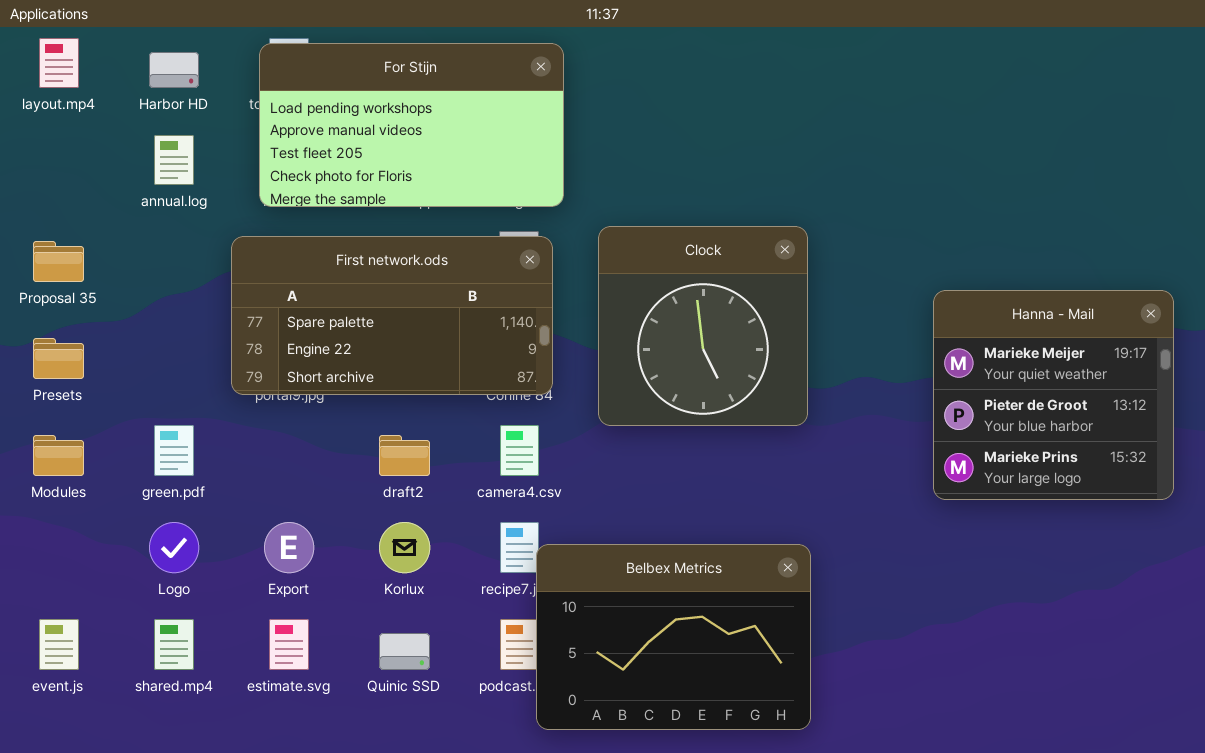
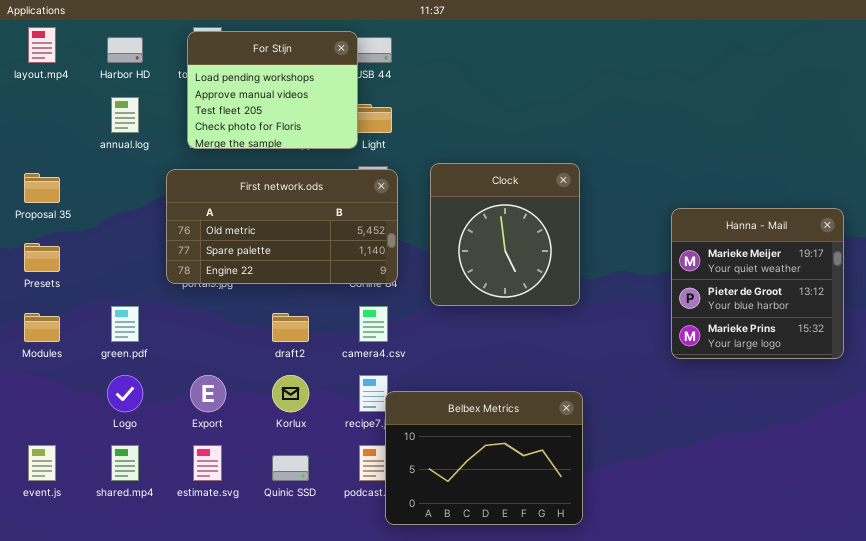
For Stijn: [259,43,564,207] -> [187,31,358,149], resized
First network.ods: [231,236,553,395] -> [166,169,398,284], scrolled up 1 row

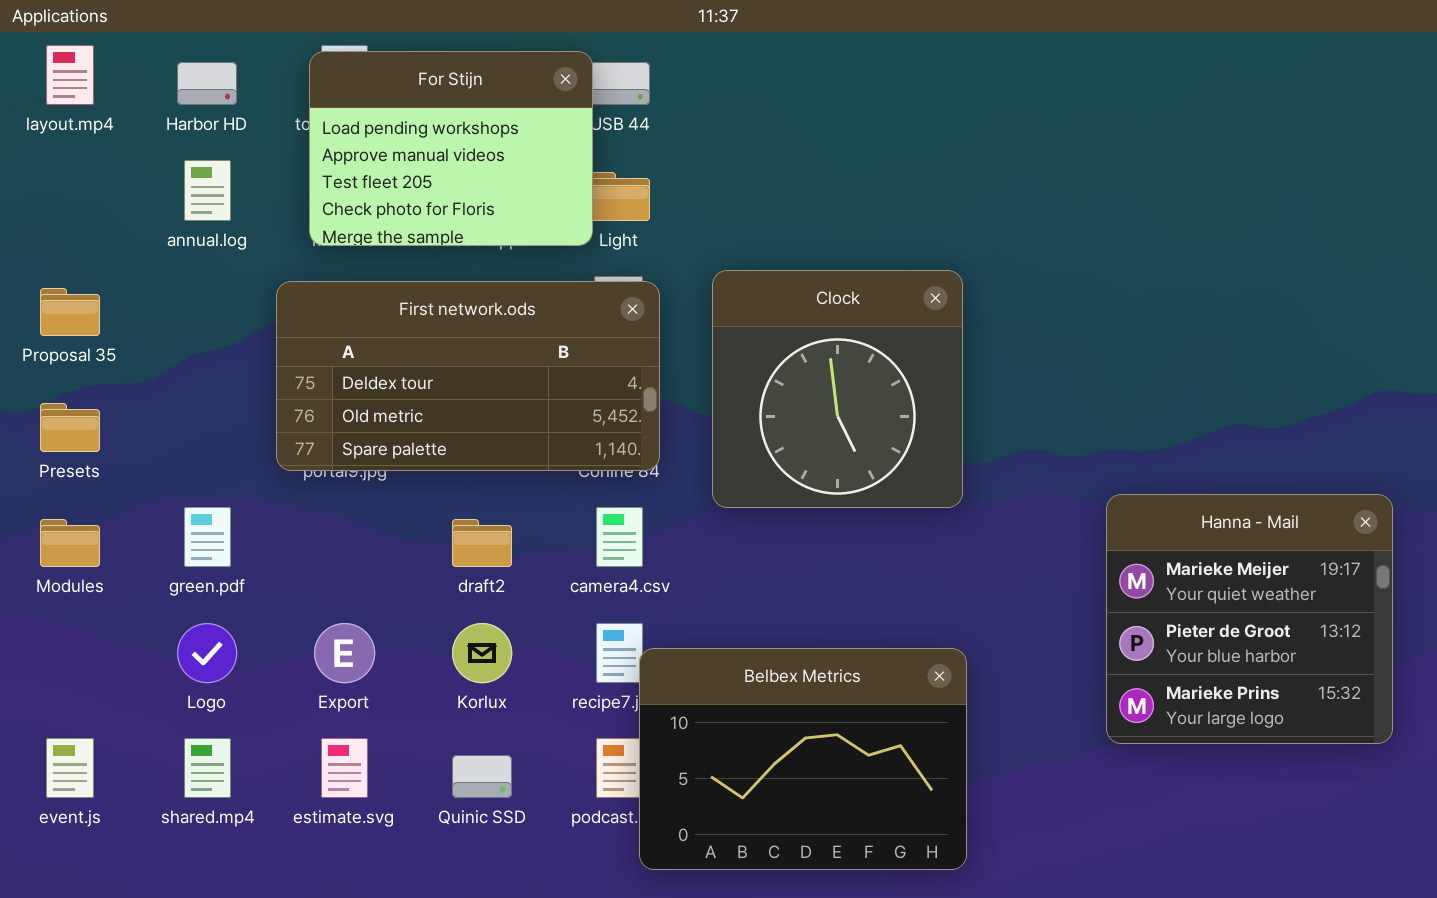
First network.ods: [166,169,398,284] -> [276,281,660,471], scrolled up 1 row
Hanna - Mail: [671,208,844,359] -> [1106,494,1393,744], moved

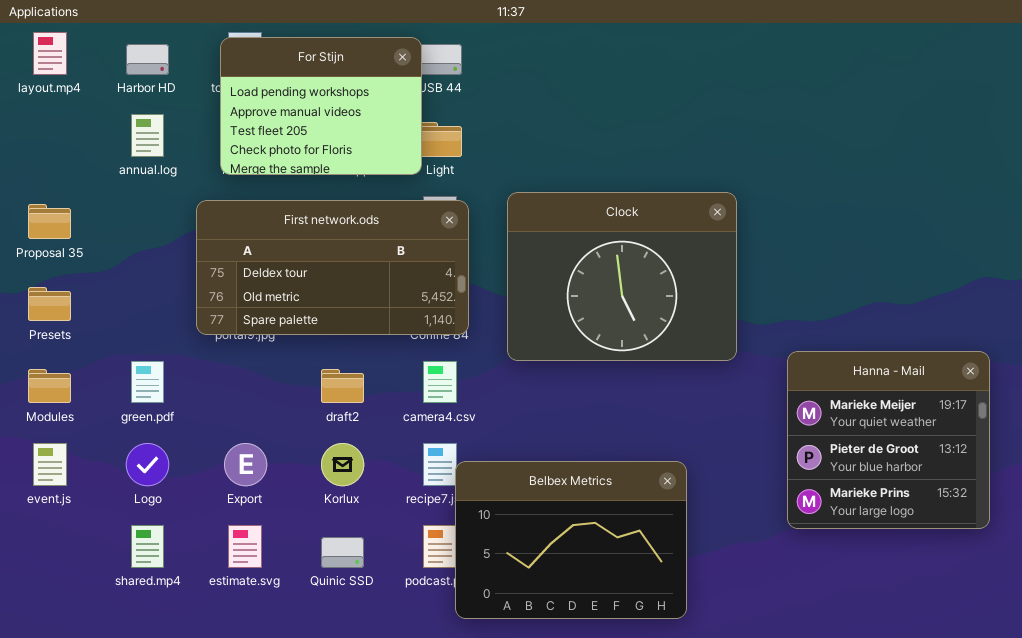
Clock: [712,270,963,508] -> [507,192,737,361], resized
event.js: [46,738,94,798] -> [33,443,67,486], moved

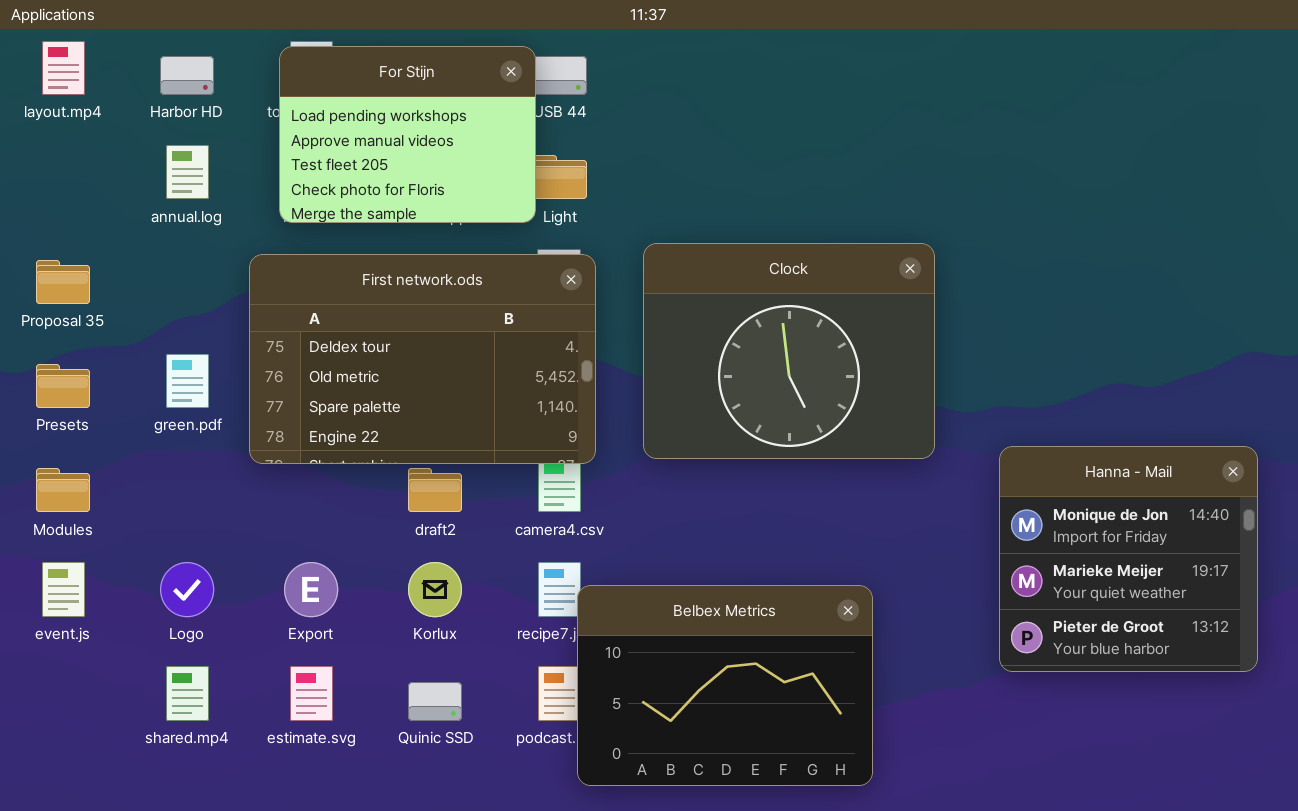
First network.ods: [196,200,469,335] -> [249,254,596,464], resized
Hanna - Mail: [787,351,990,529] -> [999,446,1258,672], scrolled up 1 row
green.pdf: [131,361,164,403] -> [166,354,209,408], moved

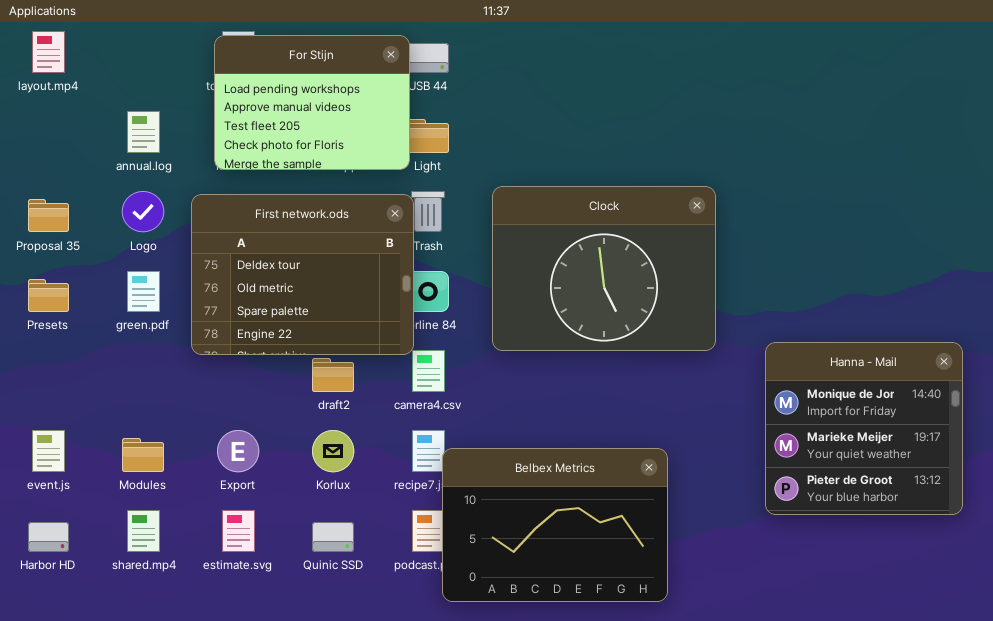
Harbor HD: [160,56,214,95] -> [28,522,69,552], moved
First network.ods: [249,254,596,464] -> [191,194,414,355], resized
Modules: [36,468,90,512] -> [122,438,164,472], moved
Logo: [160,562,214,617] -> [122,191,164,232], moved

